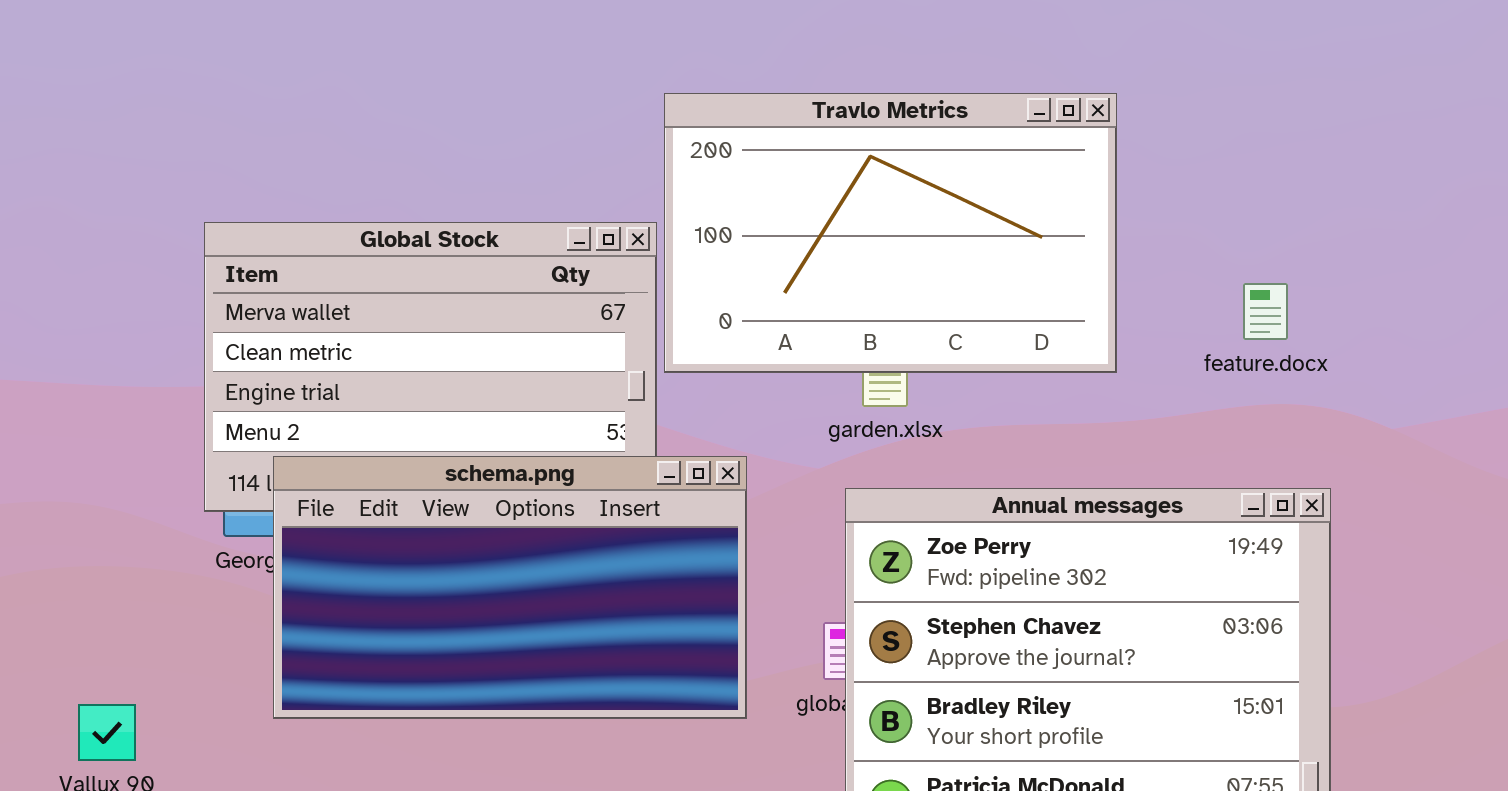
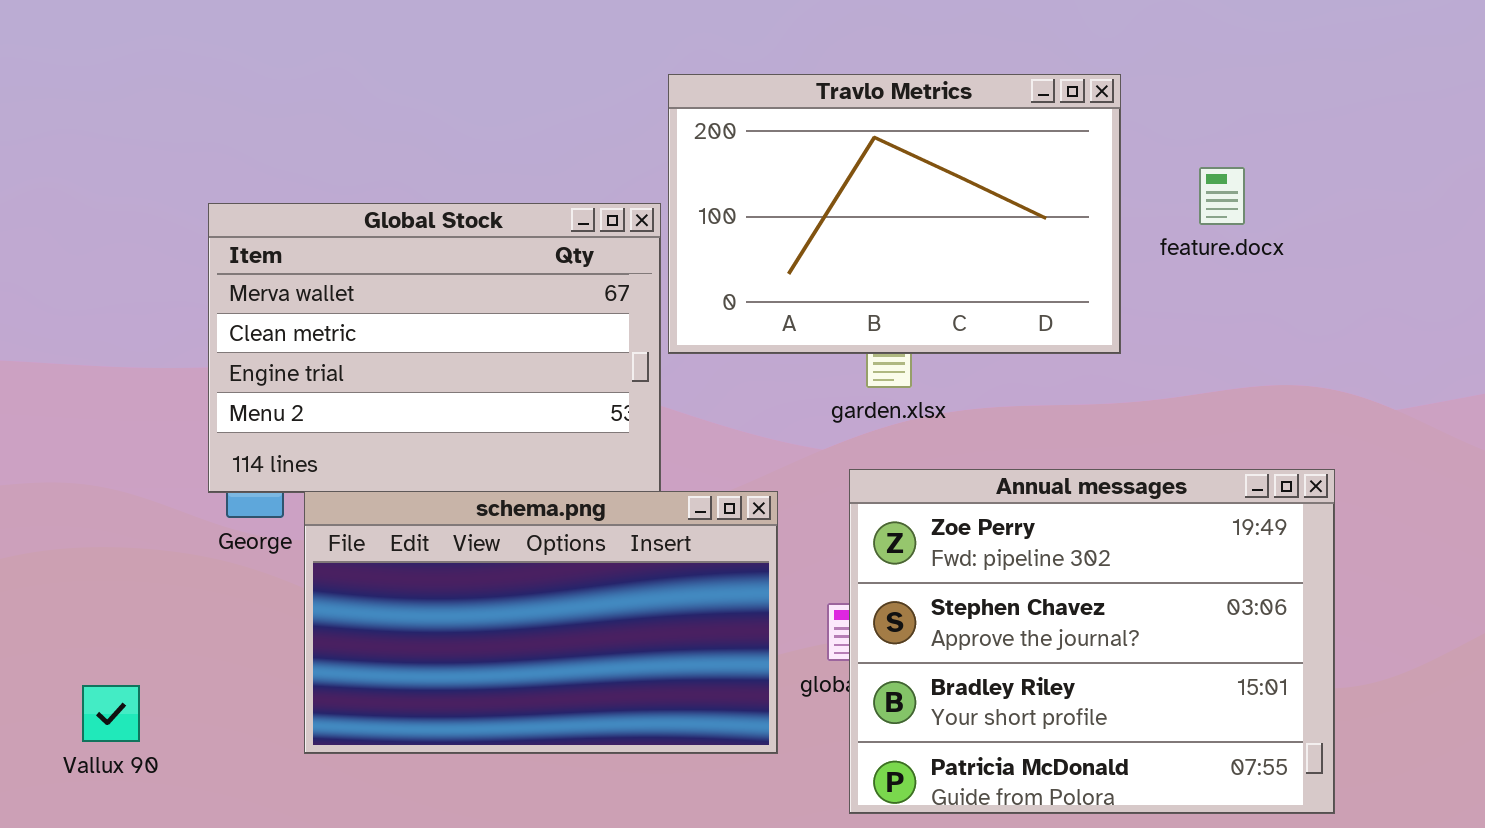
feature.docx: [1243,283,1288,340] -> [1199,167,1245,225], moved
schema.png: [273,456,747,719] -> [304,491,778,754], moved

